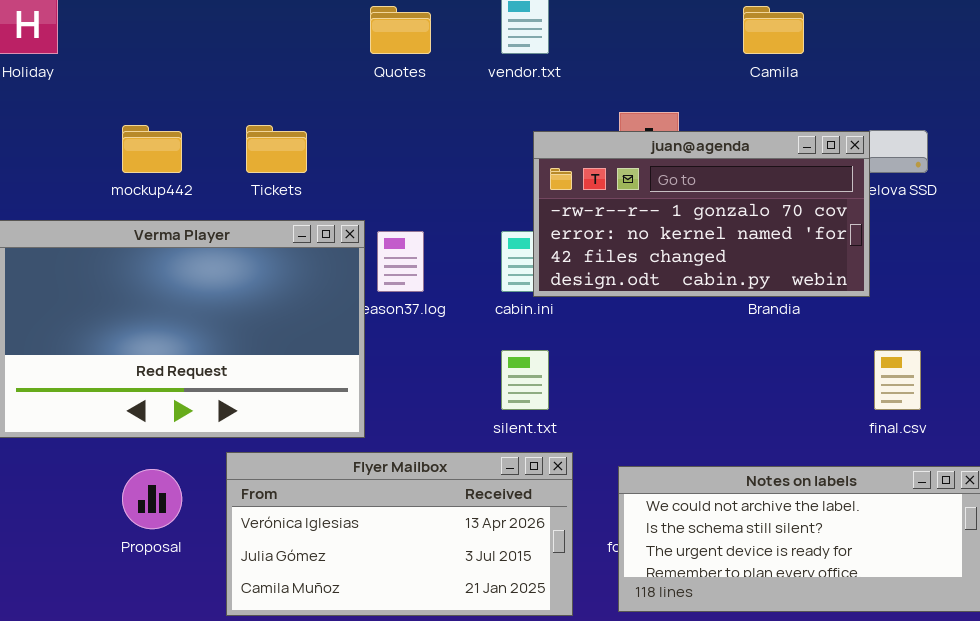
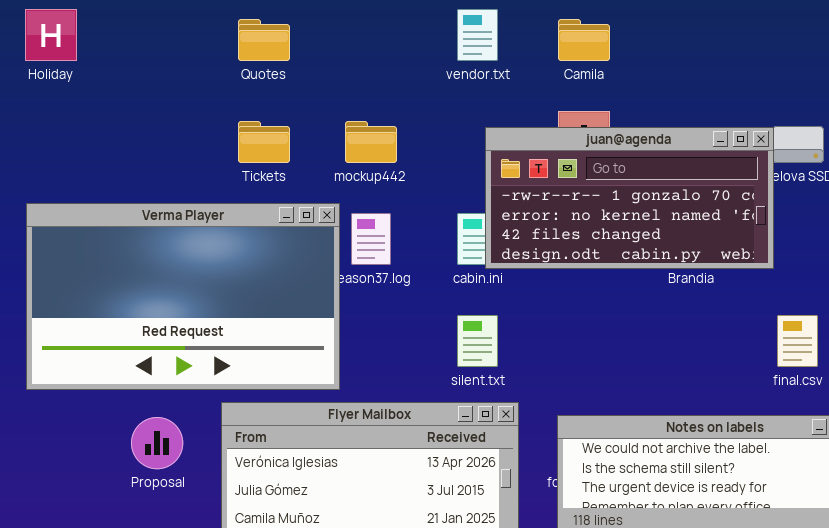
Quotes: [370,6,431,54] -> [238,19,290,61], moved
Camila: [743,6,804,54] -> [558,19,610,61], moved
mockup442: [122,125,182,173] -> [345,121,397,163], moved

